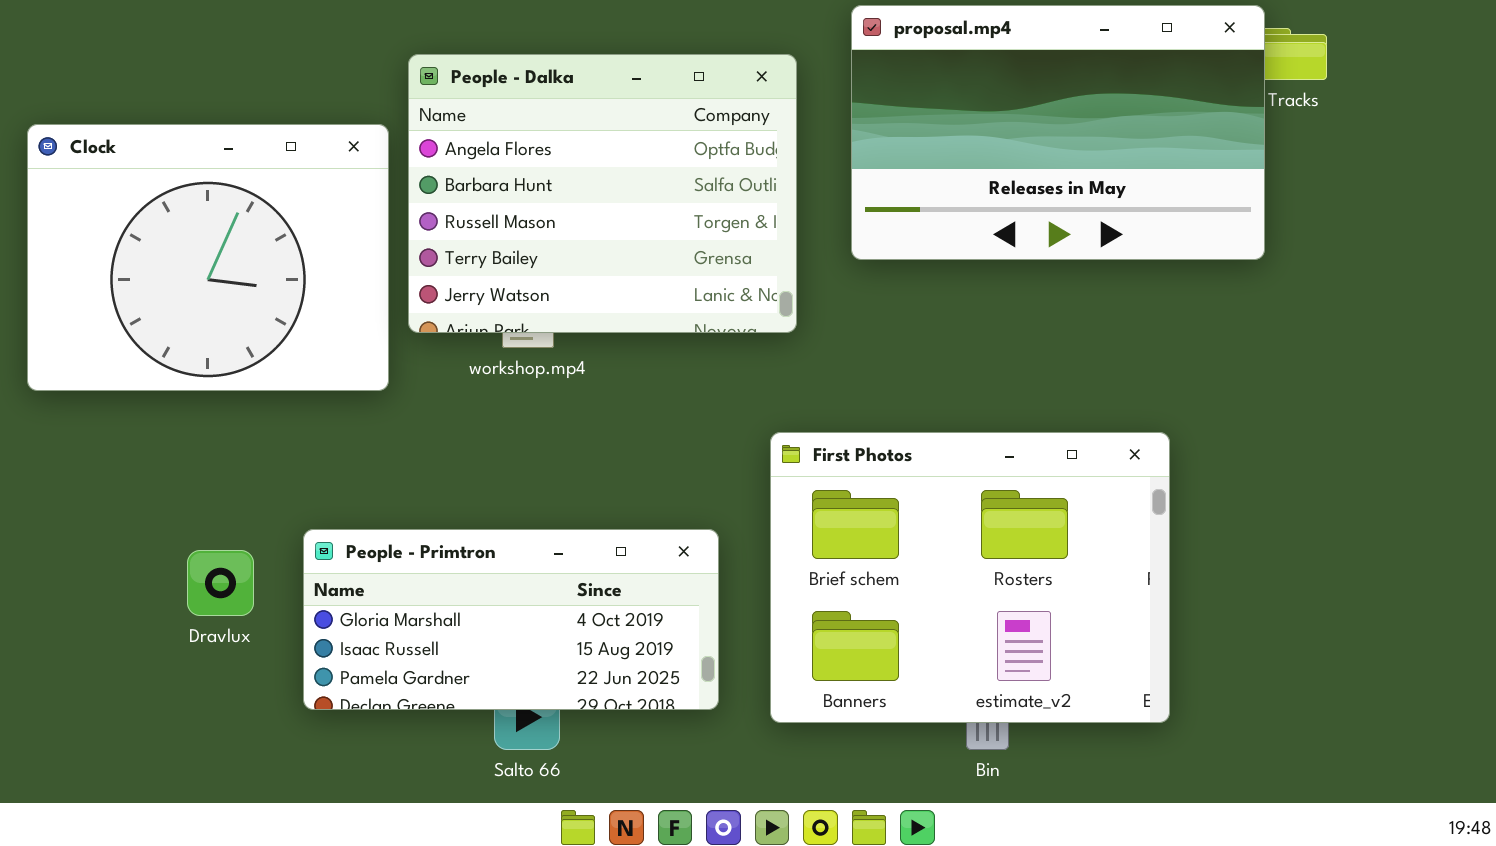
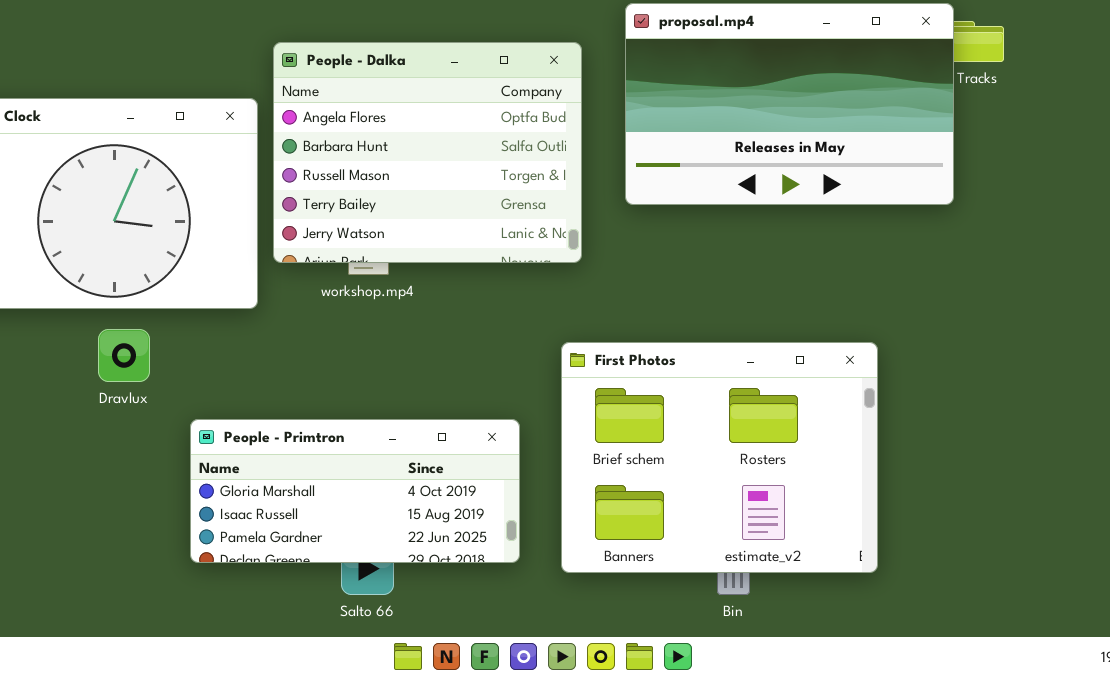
Dravlux: [187,550,254,616] -> [98,329,150,382], moved

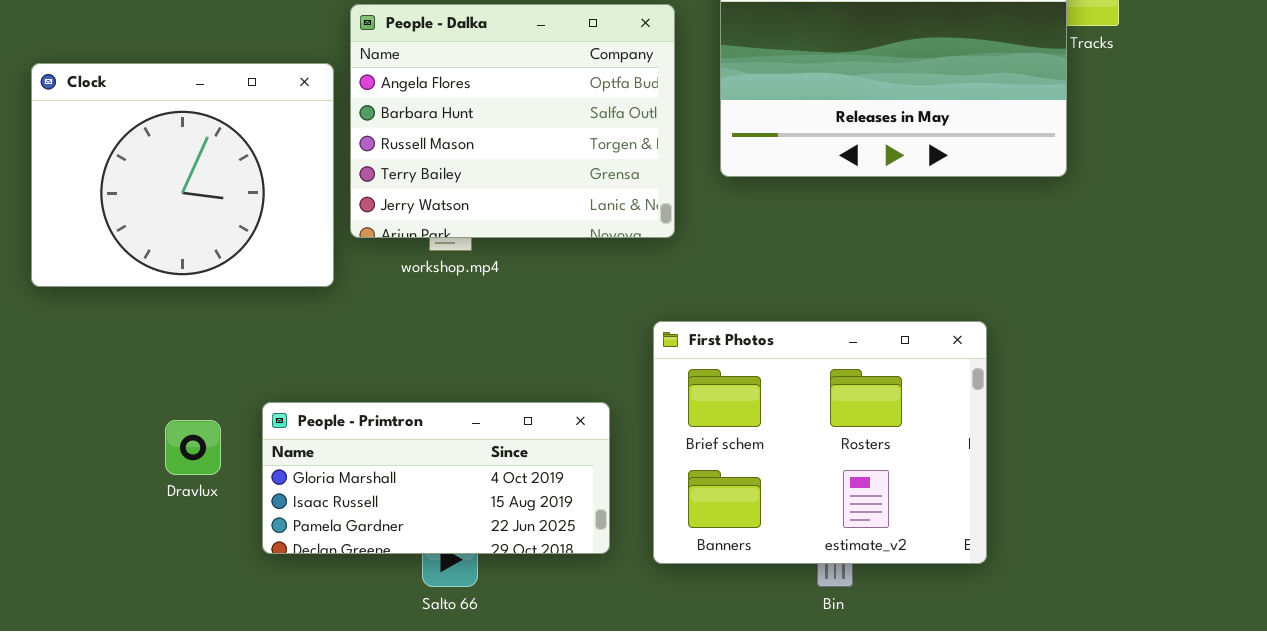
Dravlux: [98,329,150,382] -> [165,420,221,475], moved

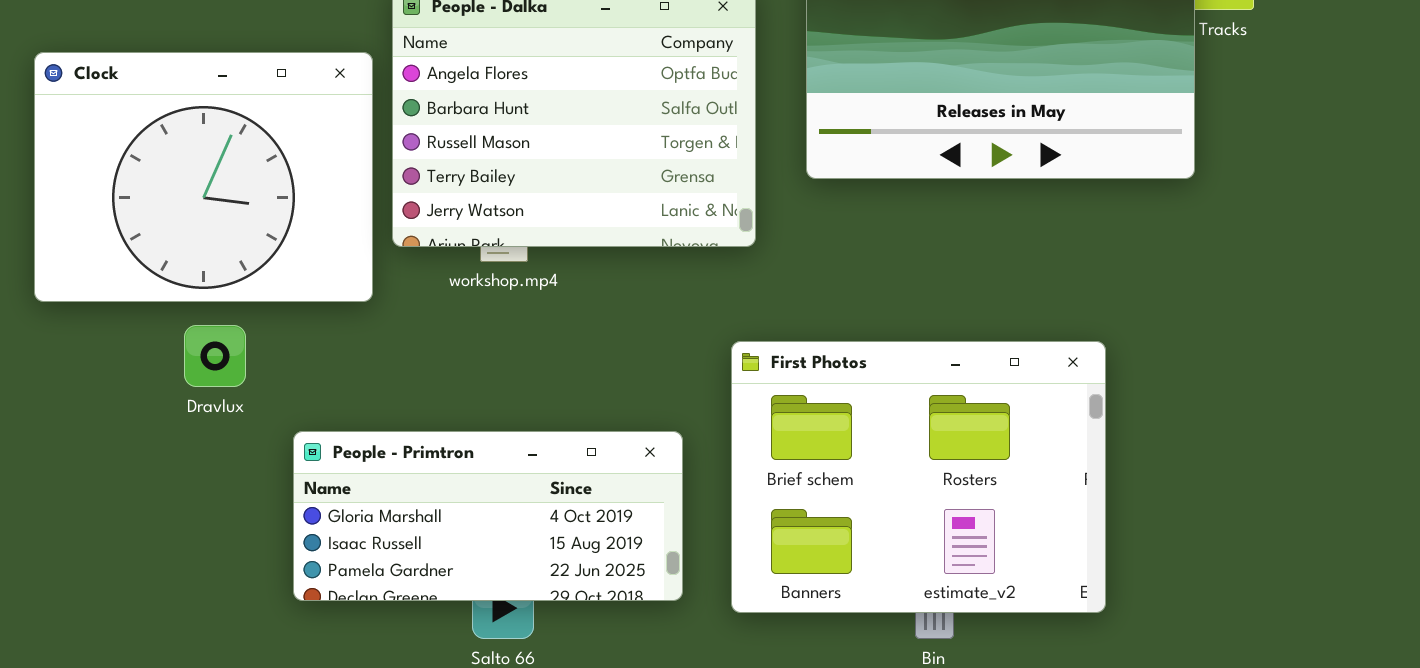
Dravlux: [165,420,221,475] -> [184,325,246,387], moved

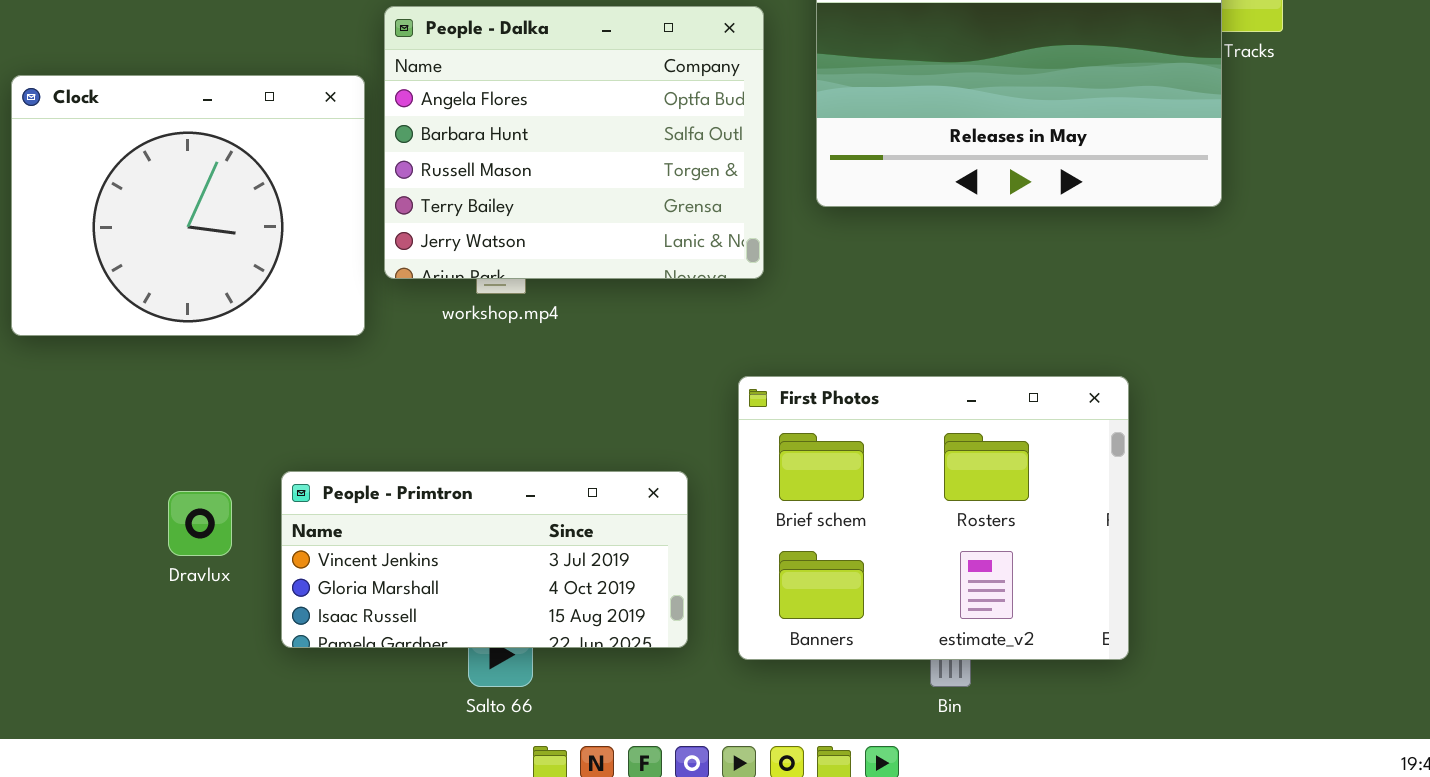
Dravlux: [184,325,246,387] -> [168,491,232,556], moved
People - Primtron: [293,431,683,601] -> [281,471,688,648], scrolled up 1 row

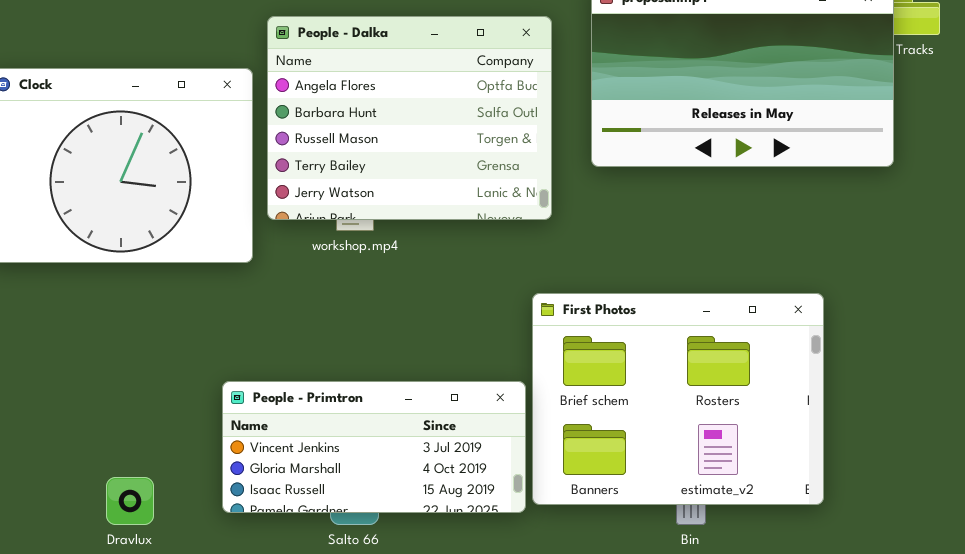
People - Primtron: [281,471,688,648] -> [222,381,526,513], moved
Dravlux: [168,491,232,556] -> [106,477,154,525], moved

